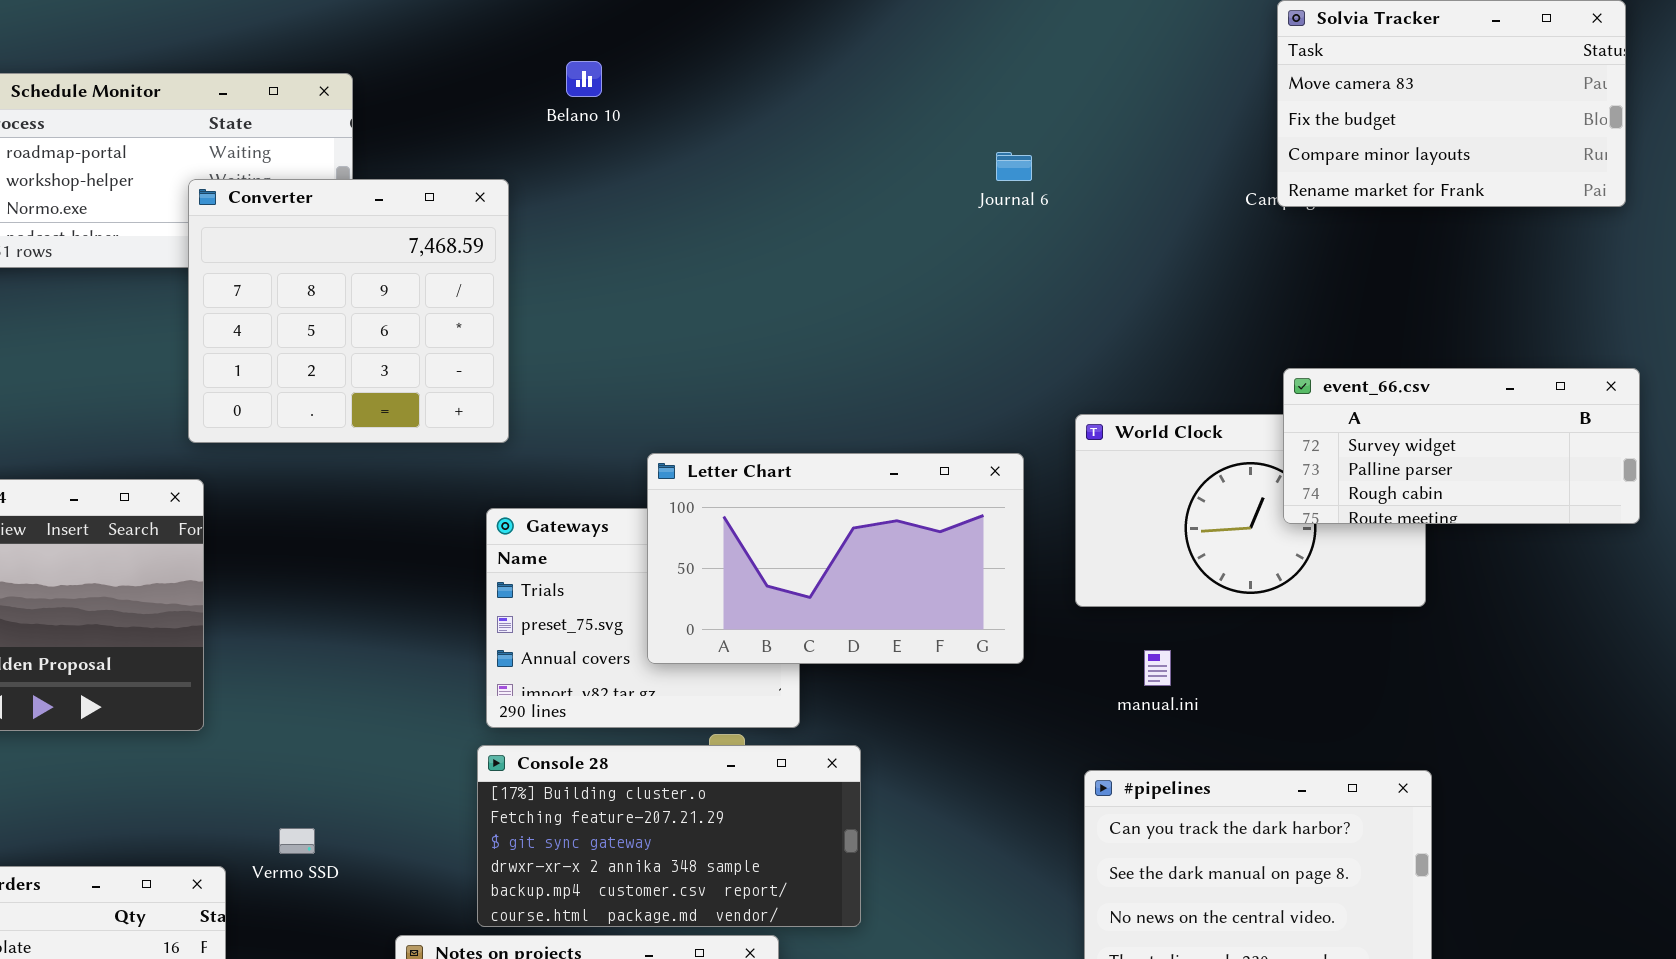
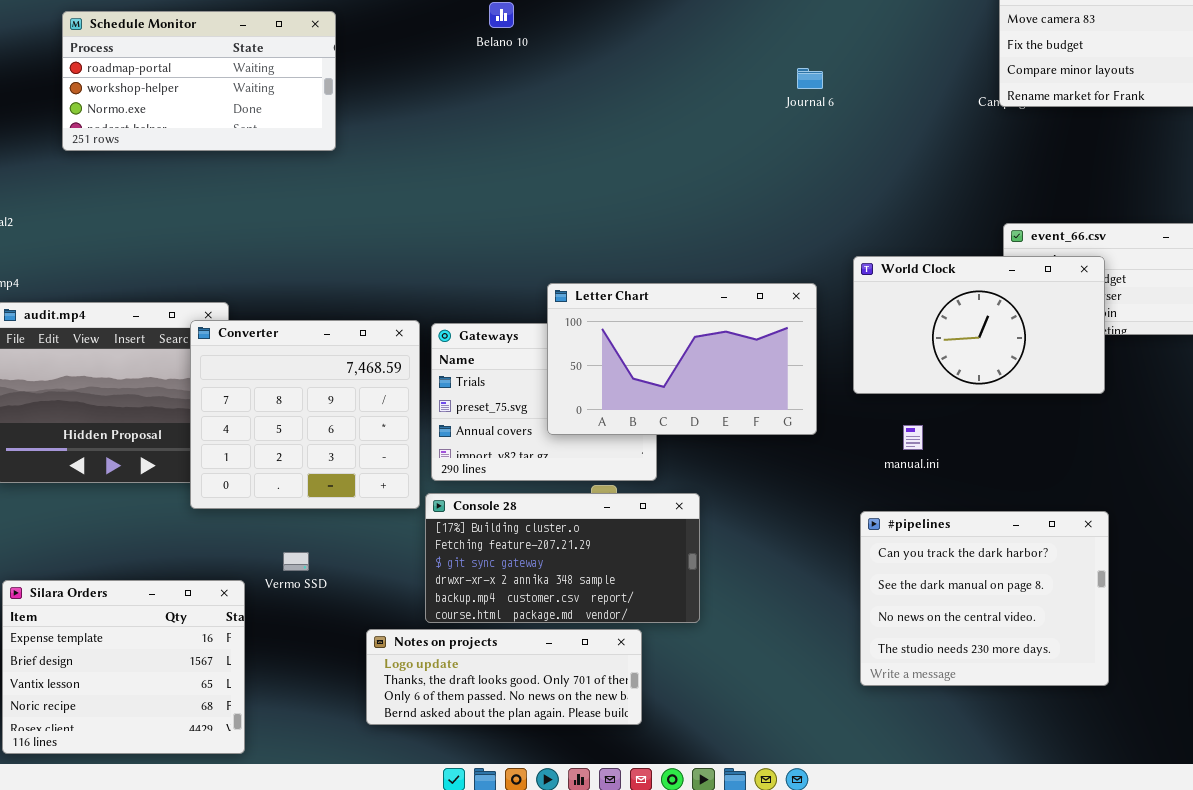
Converter: [188,179,509,443] -> [190,320,420,509], moved
World Clock: [1075,414,1426,607] -> [853,256,1105,394], raised

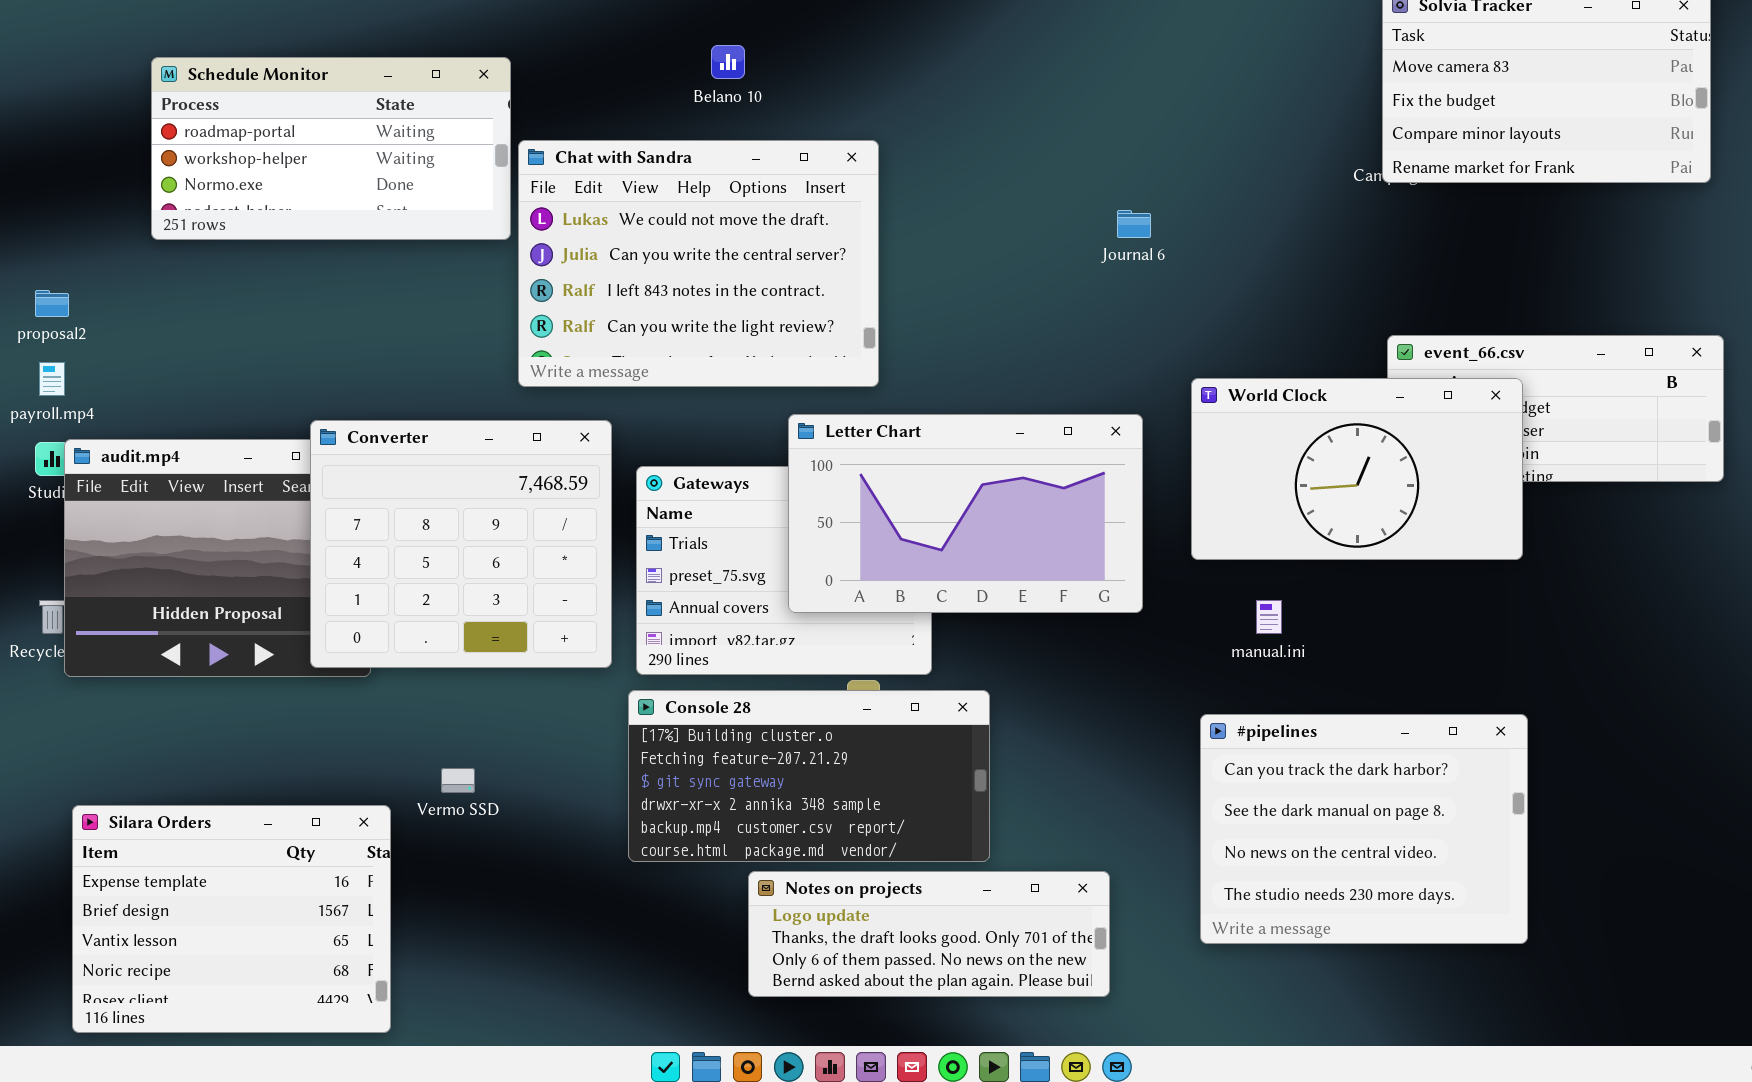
Journal 6: [797,68,823,89] -> [1117,210,1151,238], moved
Chat with Sandra: none -> [518,140,879,387], opened
Converter: [190,320,420,509] -> [310,420,612,668], moved
Notes on projects: [366,629,642,725] -> [748,871,1110,997], moved

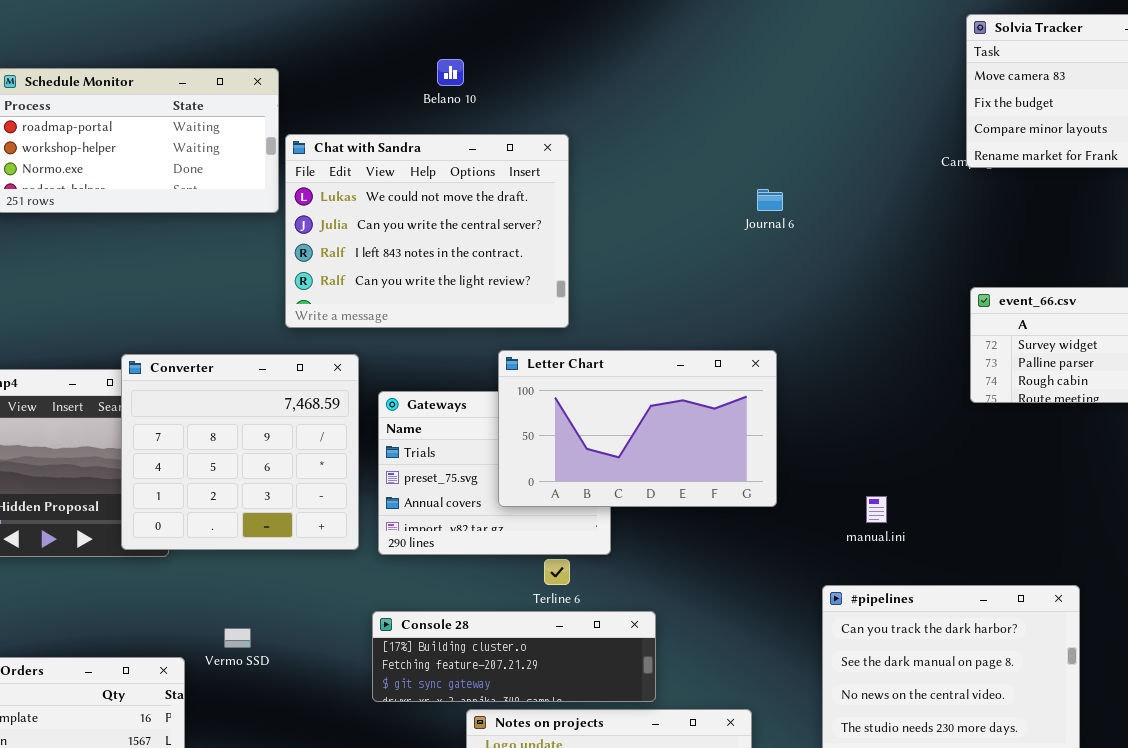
World Clock: [1191,378,1523,560] -> none, closed
Console 28: [628,690,990,862] -> [372,611,656,702], resized

